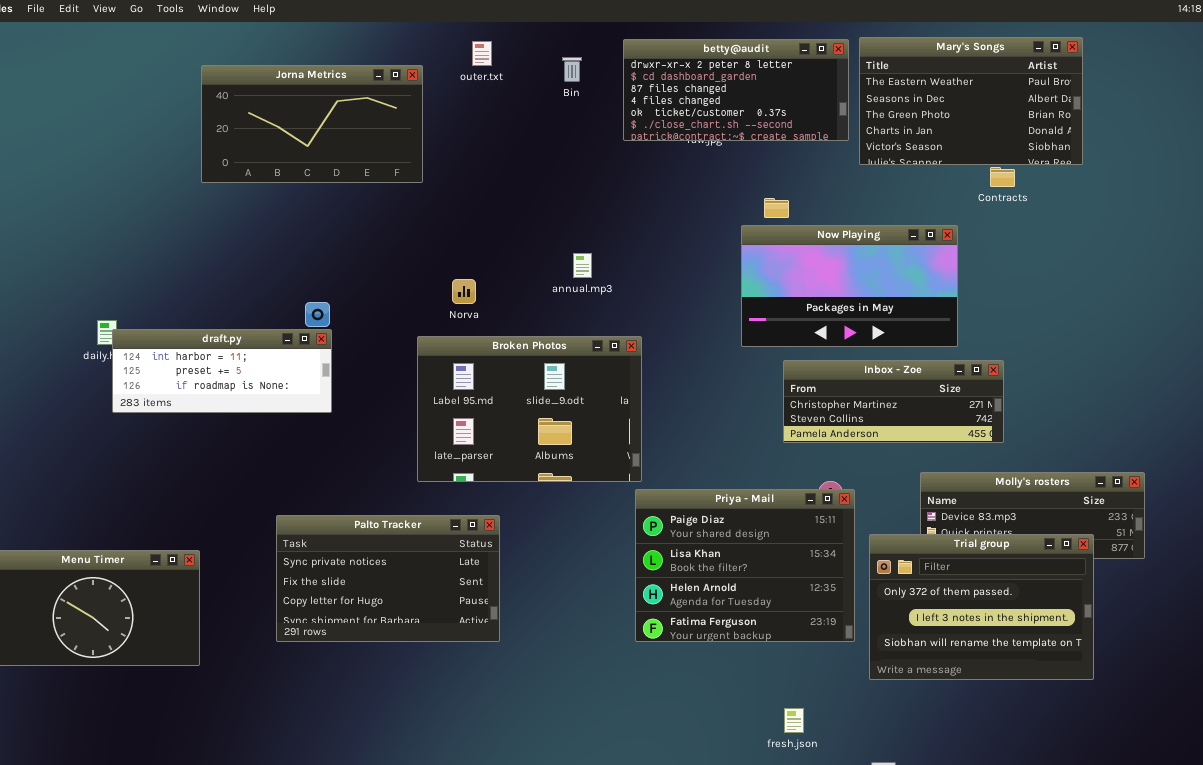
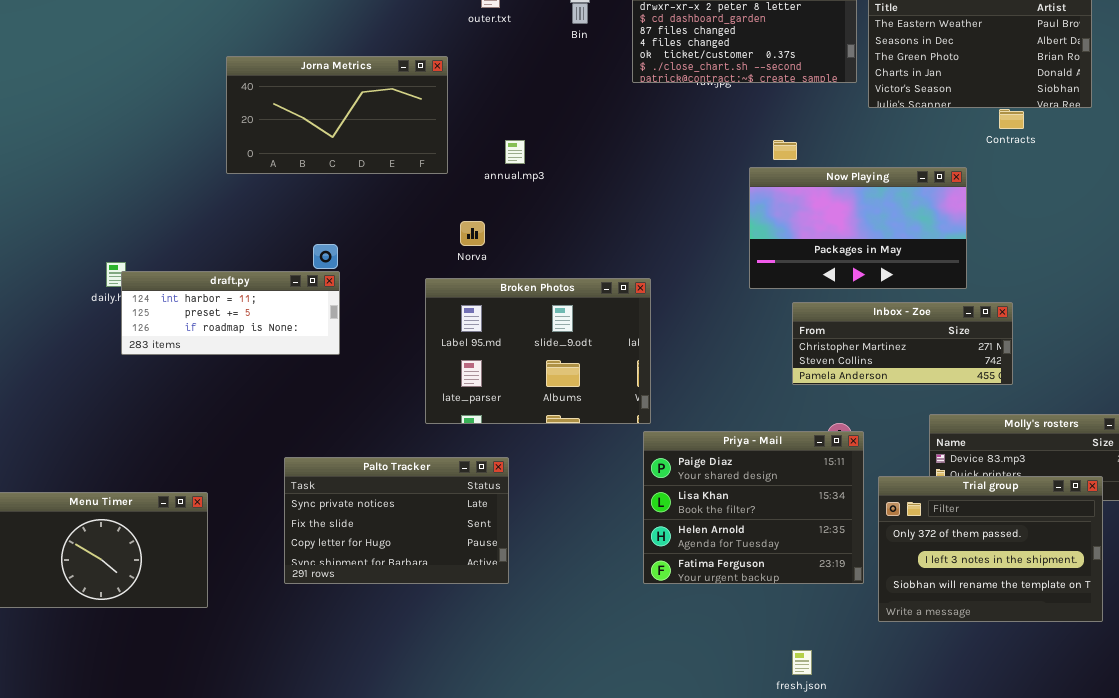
Jorna Metrics: [201,65,423,183] -> [226,56,448,174], moved
annual.mp3: [573,253,592,278] -> [505,140,525,164], moved

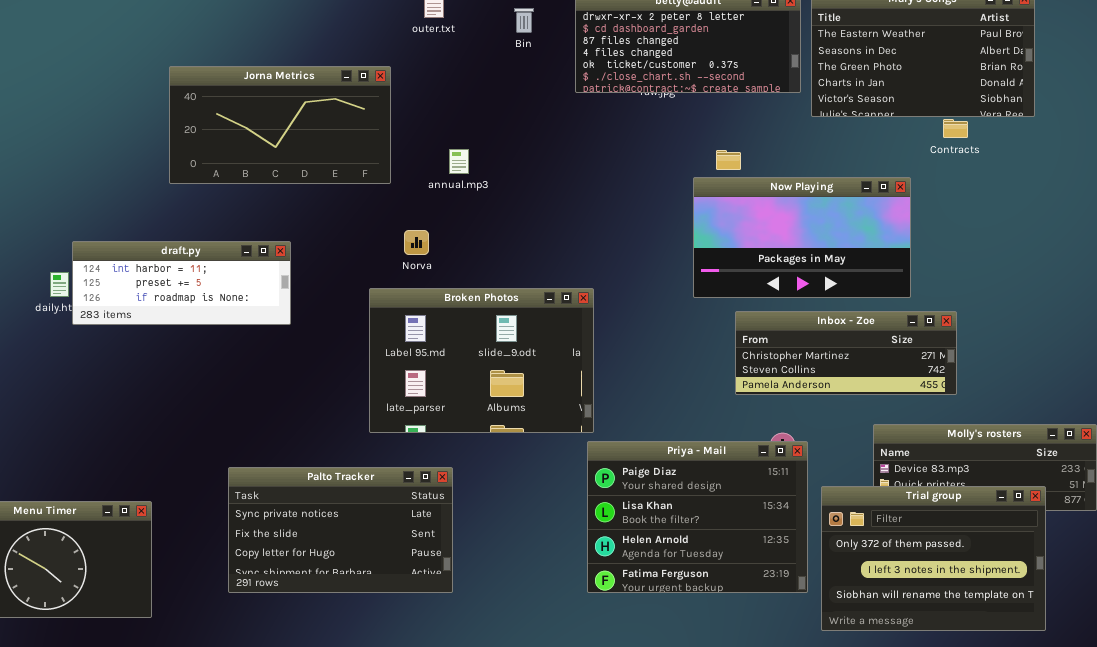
draft.py: [121,271,340,355] -> [72,241,291,325], moved

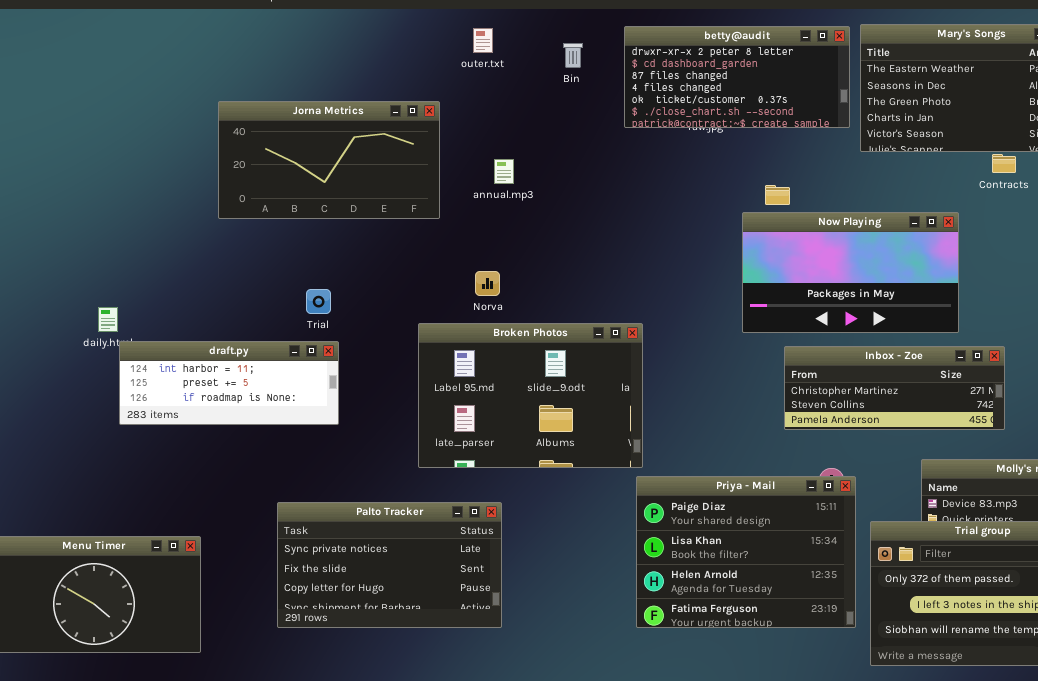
annual.mp3: [449,149,469,174] -> [494,159,514,184], moved
Norva: [404,230,429,255] -> [475,271,500,296], moved
draft.py: [72,241,291,325] -> [119,341,339,425], moved

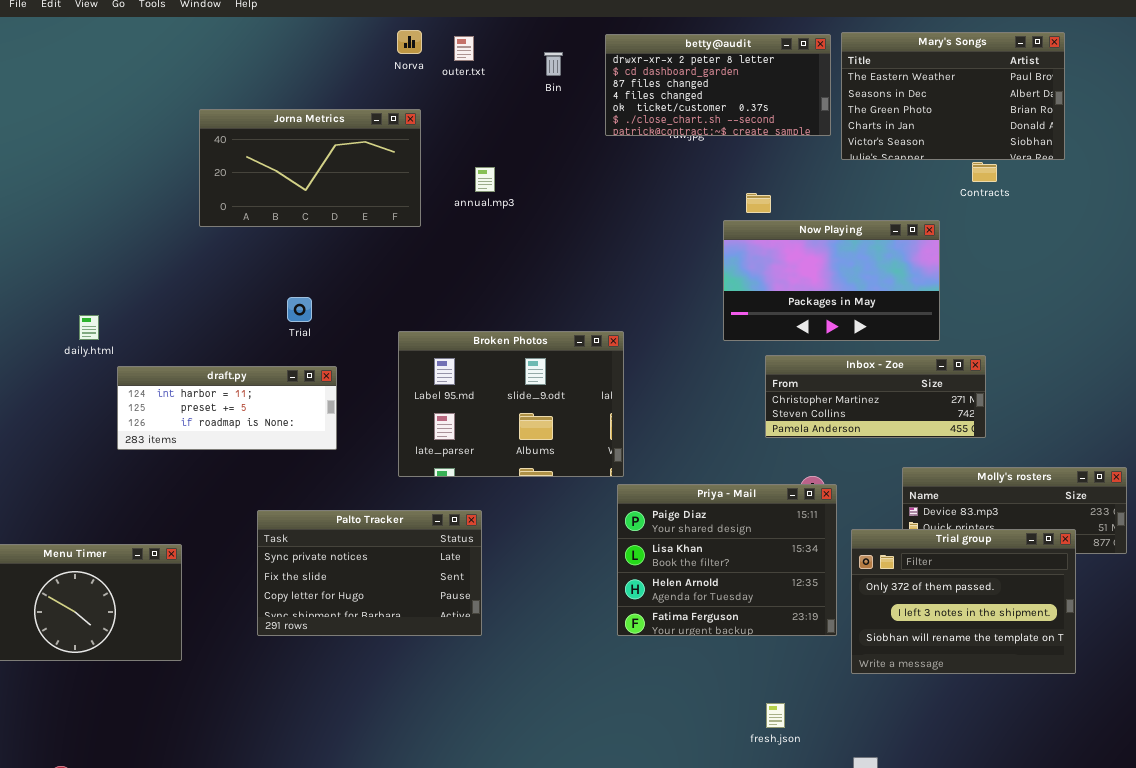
Norva: [475,271,500,296] -> [397,30,422,54], moved
draft.py: [119,341,339,425] -> [117,366,337,450], moved

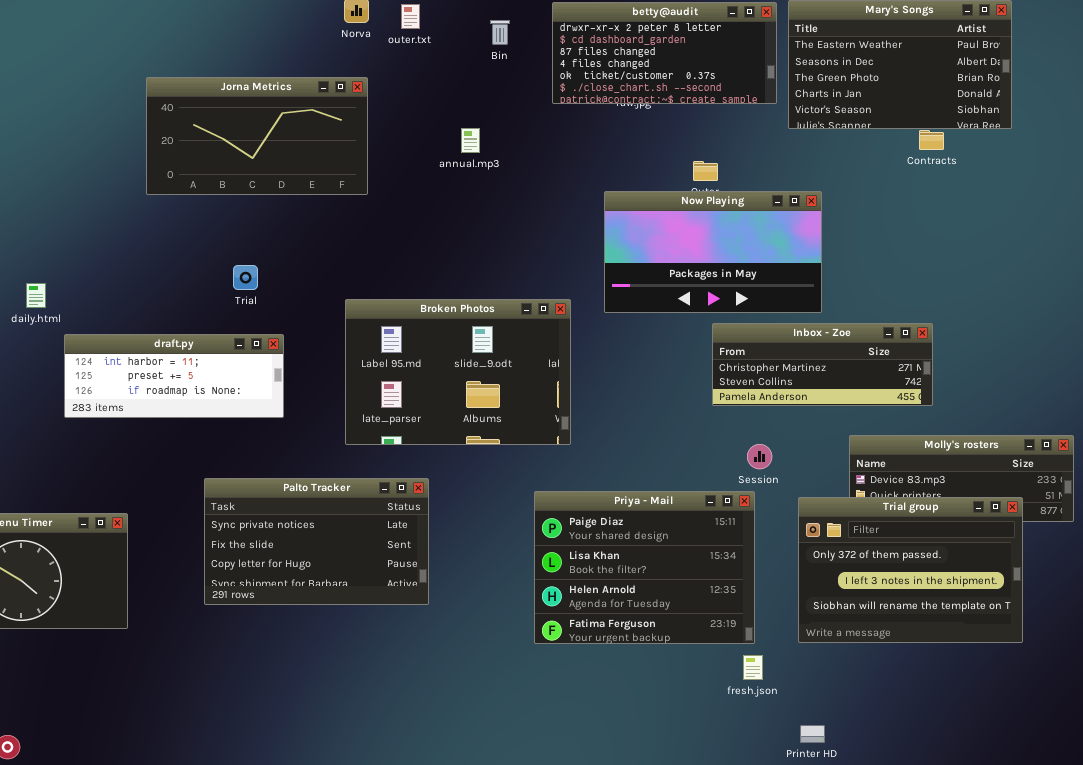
annual.mp3: [475,167,495,192] -> [461,128,480,153], moved
Now Playing: [723,220,940,341] -> [604,191,822,313], moved
Priya - Mail: [617,484,837,636] -> [534,491,755,644], moved
fresh.json: [766,703,785,728] -> [743,655,763,680], moved

